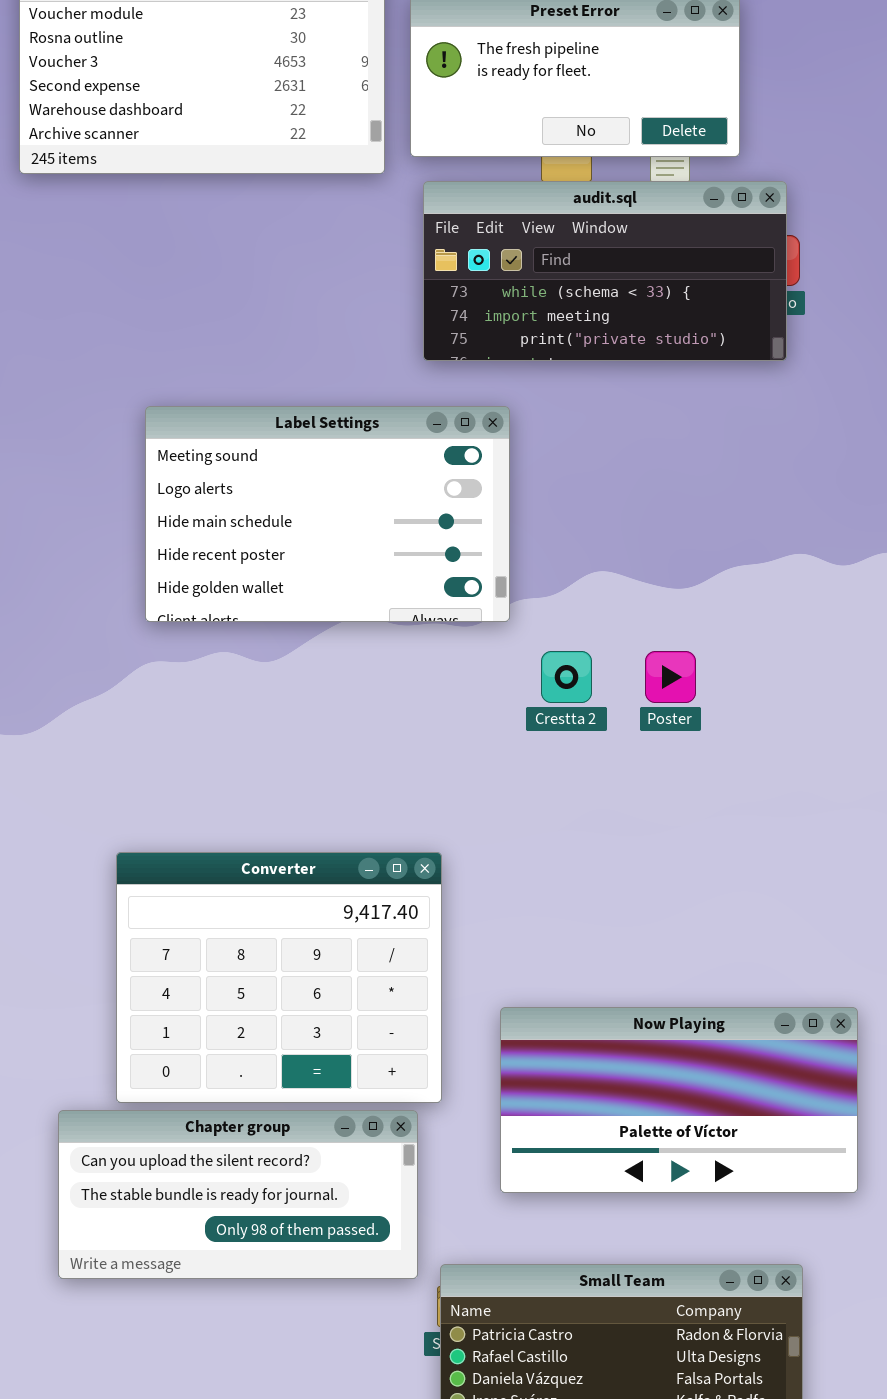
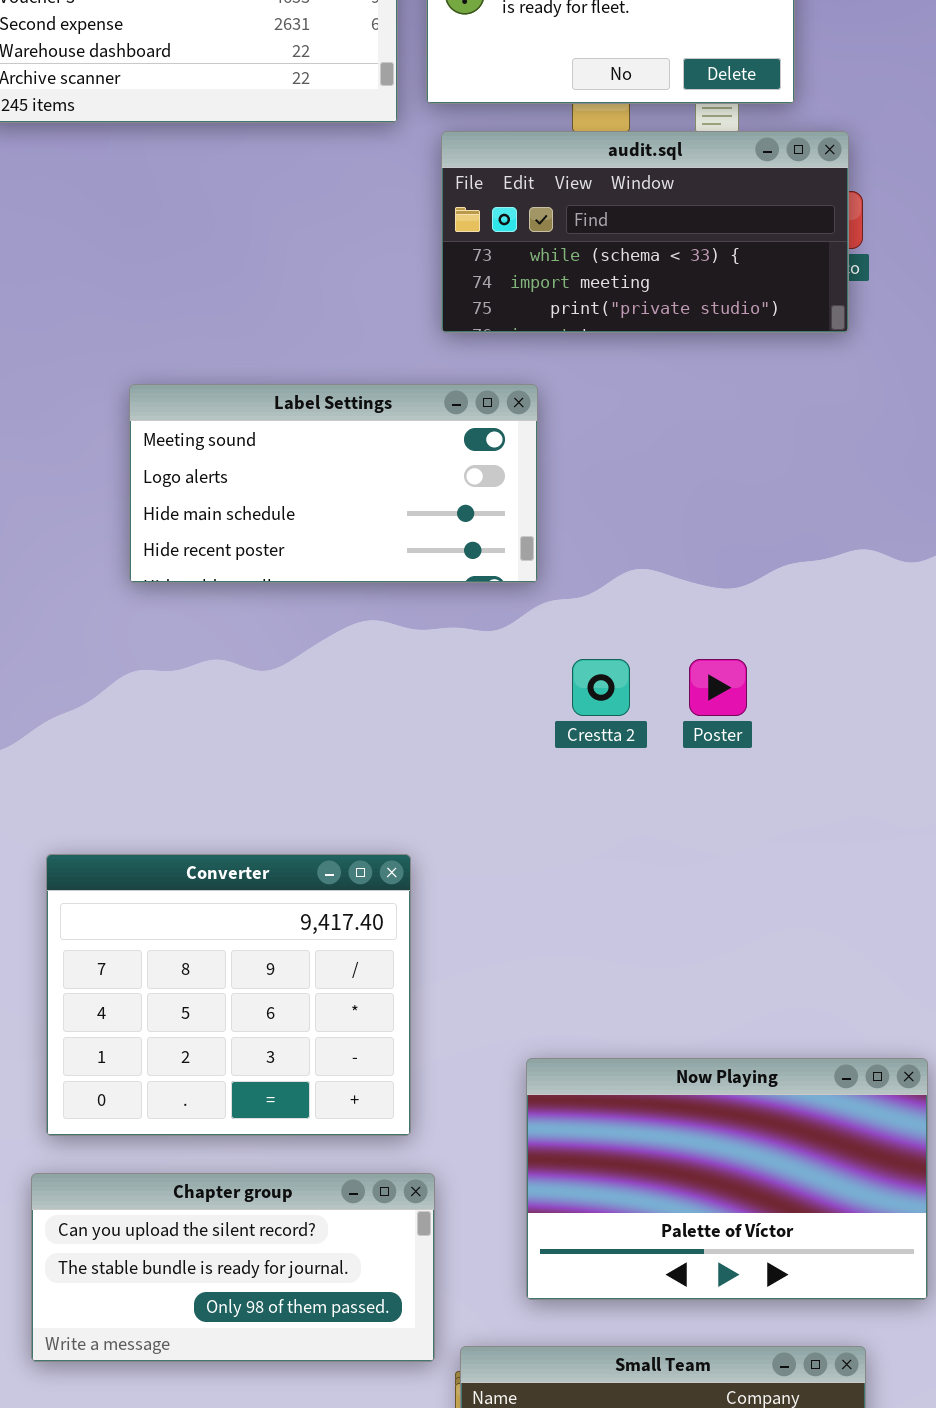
Label Settings: [145,406,510,622] -> [129,384,538,583], resized
Converter: [116,852,442,1103] -> [46,854,411,1136], moved
Now Playing: [500,1007,858,1193] -> [526,1058,928,1300], resized

